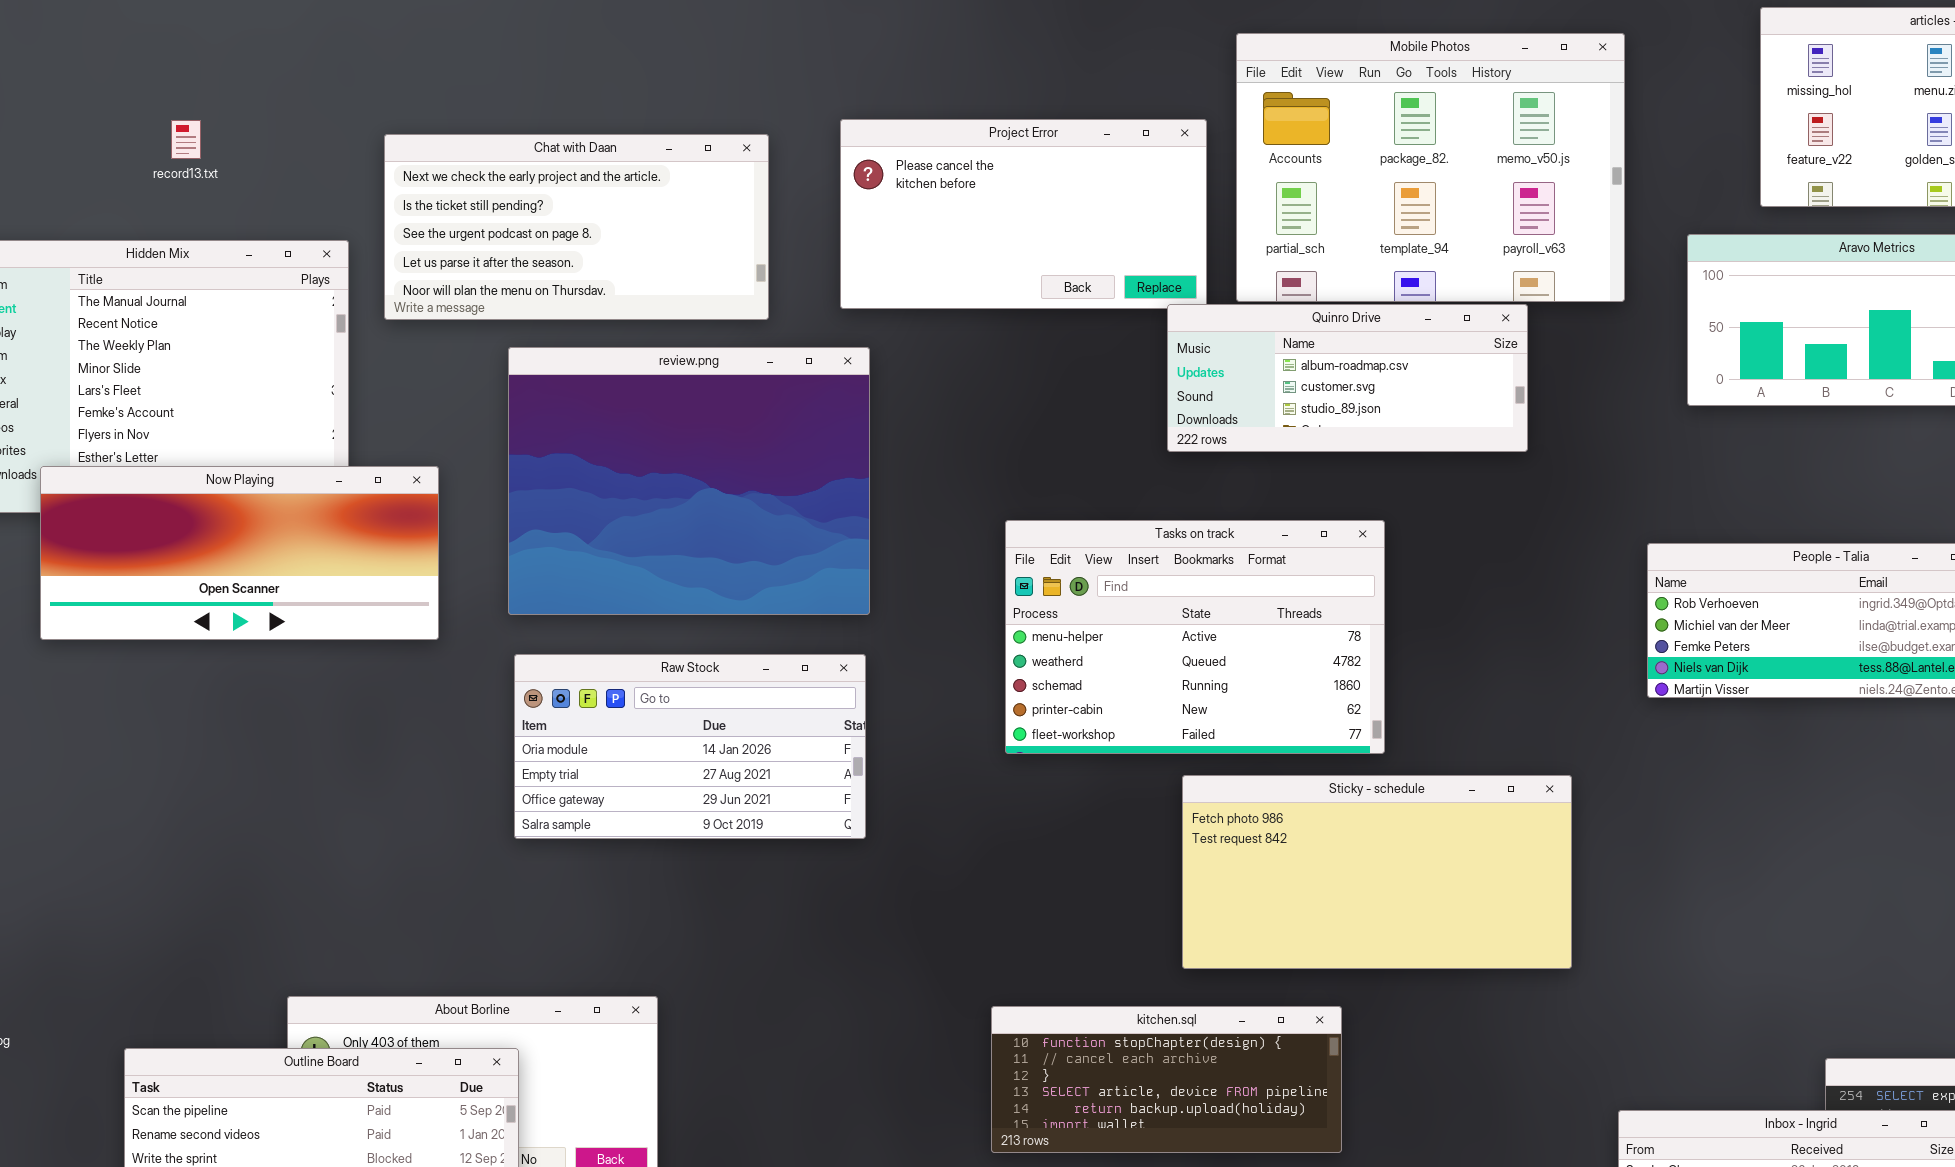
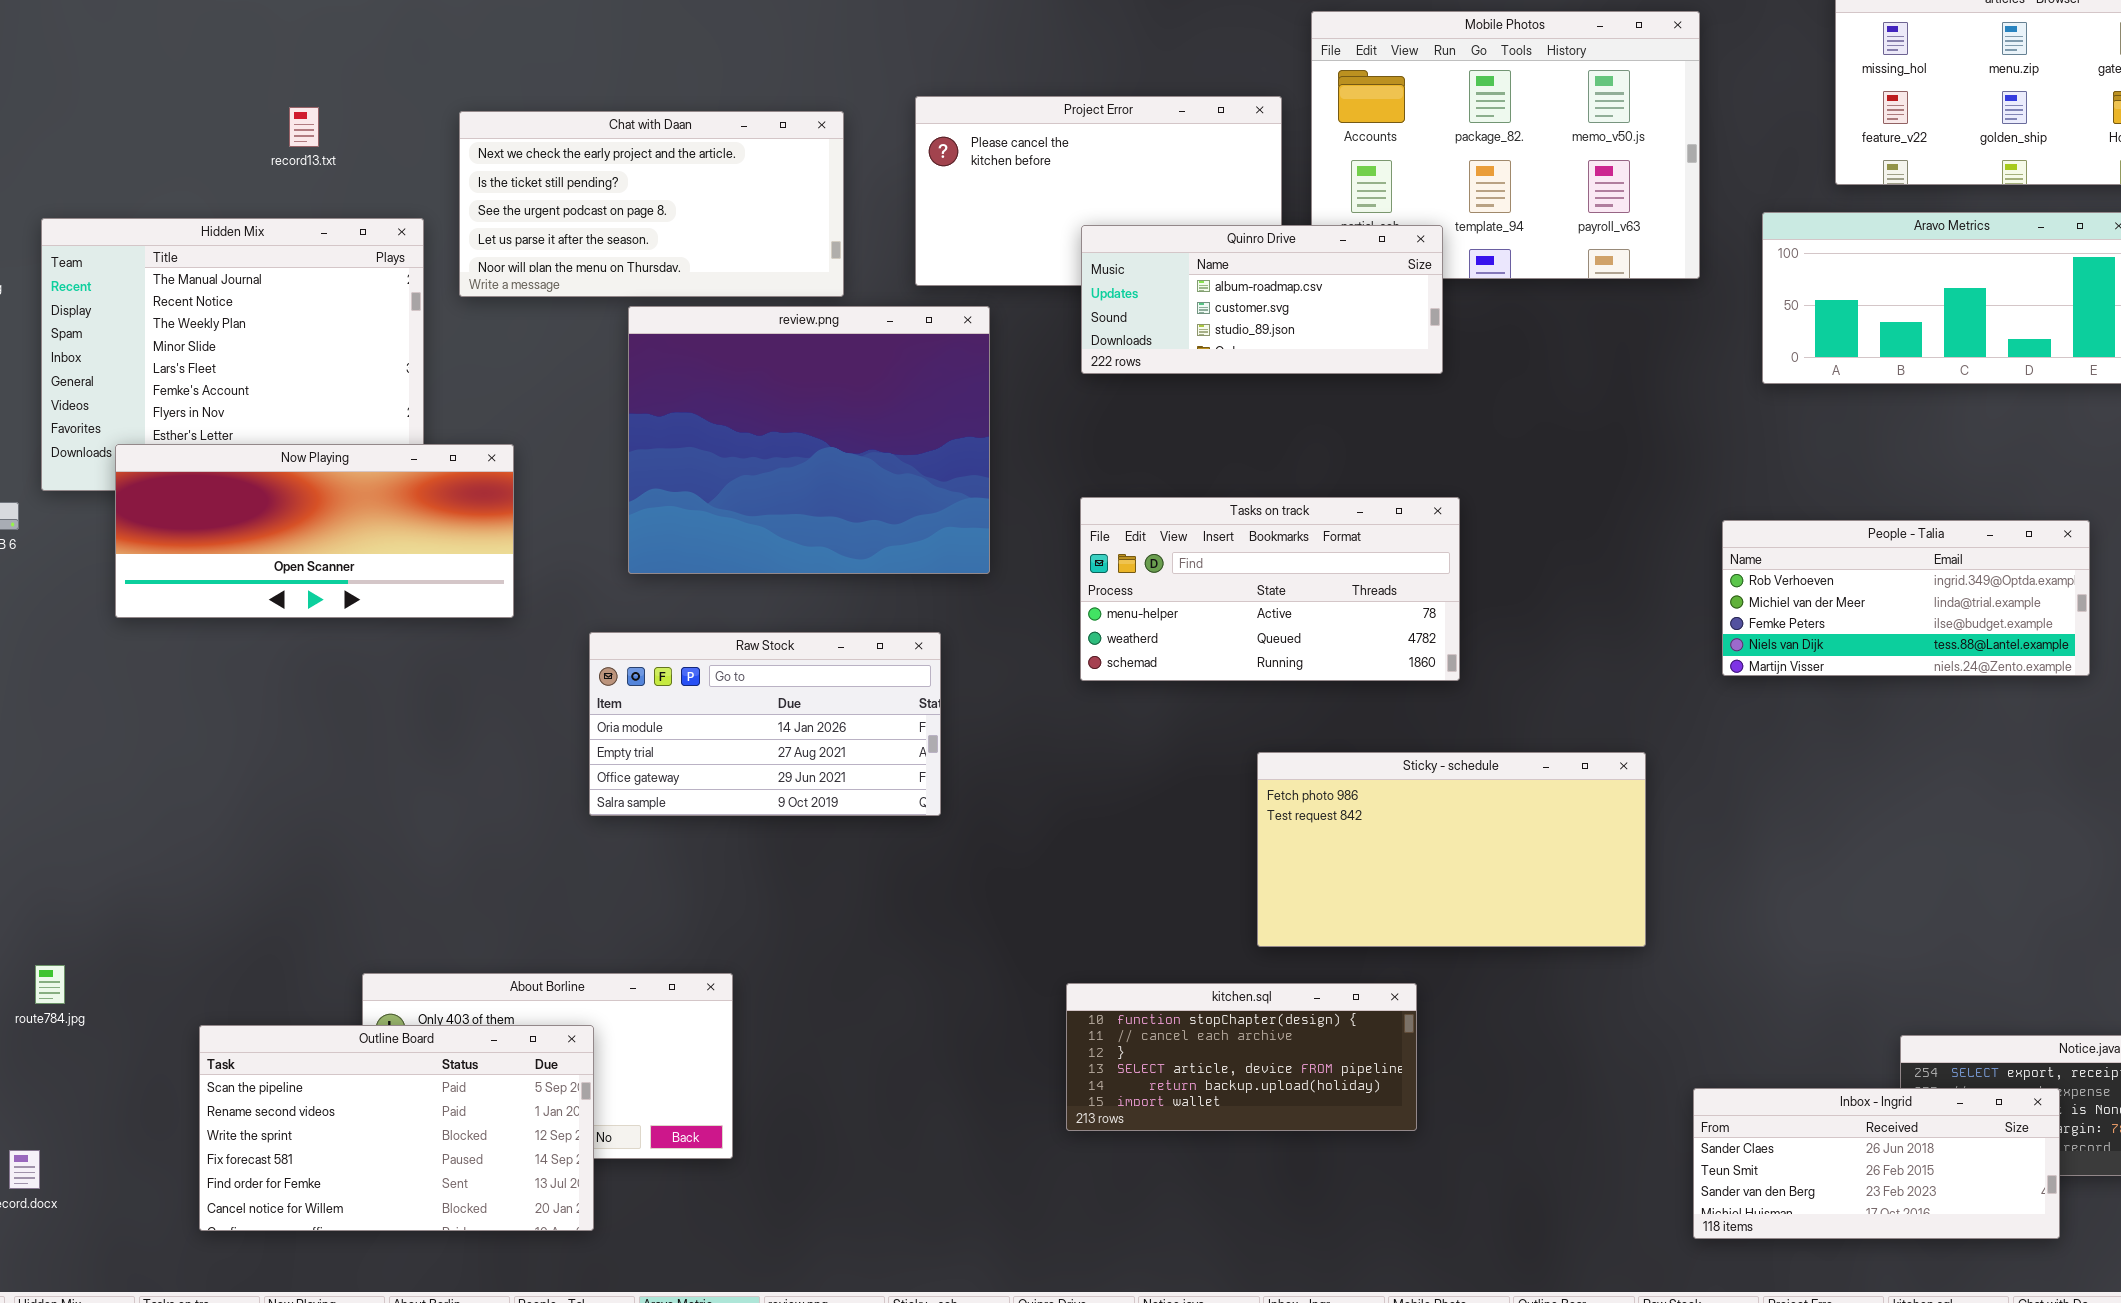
record13.txt: [171,120,201,159] -> [289,107,319,147], moved
Quinro Drive: [1167,304,1528,452] -> [1081,225,1443,374], moved
review.png: [508,347,870,615] -> [628,306,990,574], moved
Tasks on track: [1005,520,1385,754] -> [1080,497,1460,681], resized

